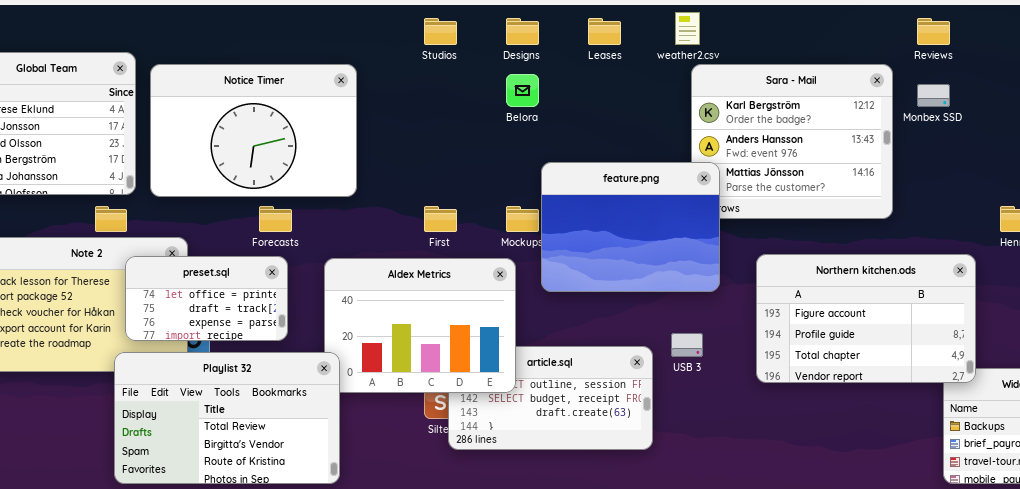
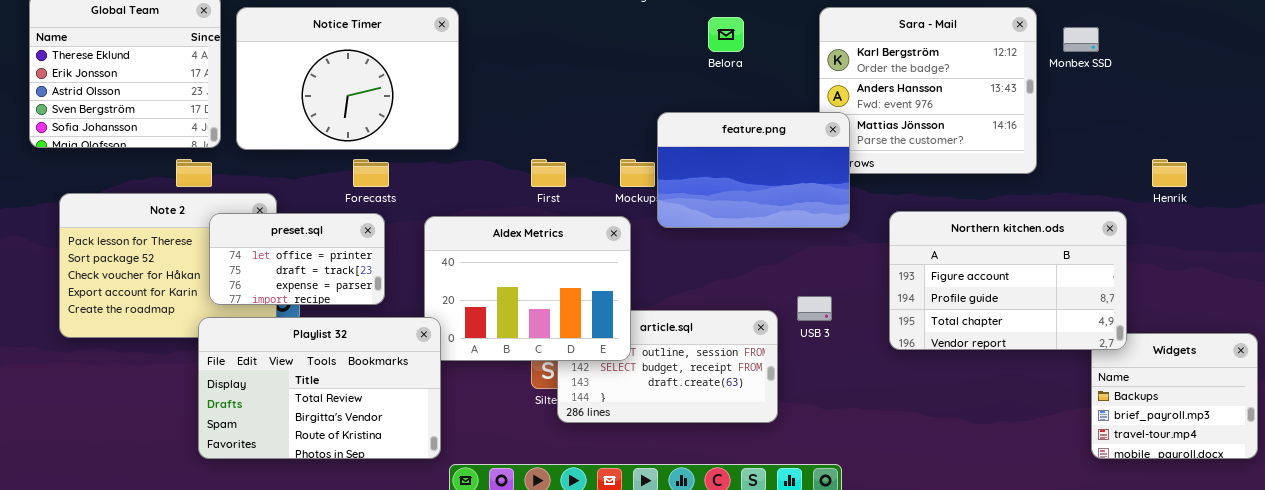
Belora: [506,74,539,107] -> [708,17,744,52], moved
feature.png: [541,162,720,292] -> [657,112,850,228], resized

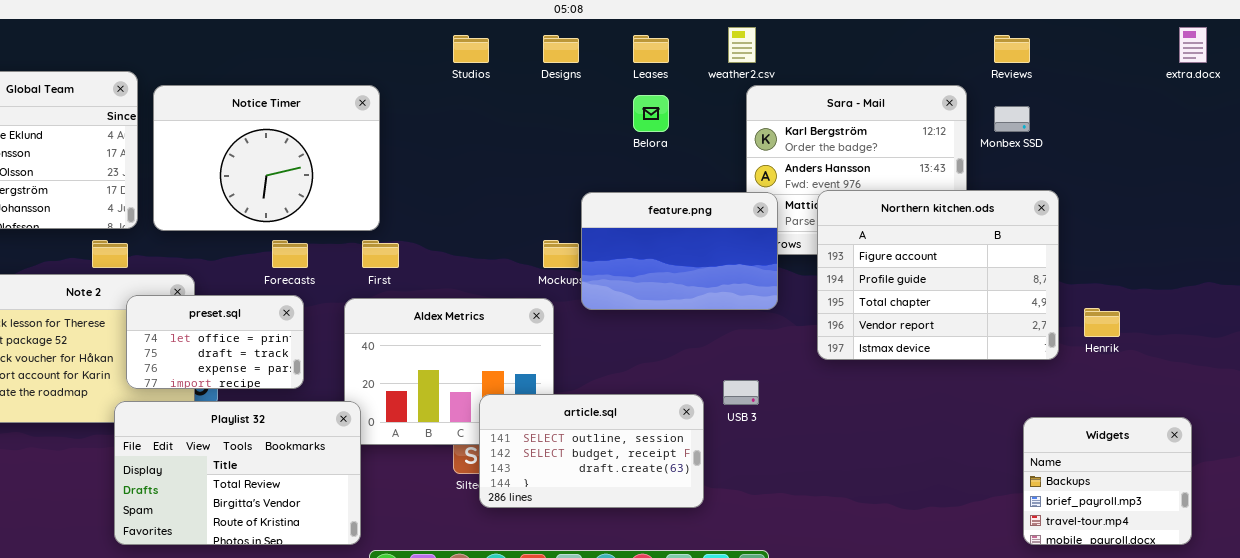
First: [531,159,566,187] -> [362,240,399,268], moved
Henrik: [1152,159,1187,187] -> [1084,308,1120,337], moved
Northern kitchen.ods: [889,211,1127,350] -> [817,190,1059,360], moved, resized
article.sql: [557,310,778,423] -> [479,394,704,508], raised

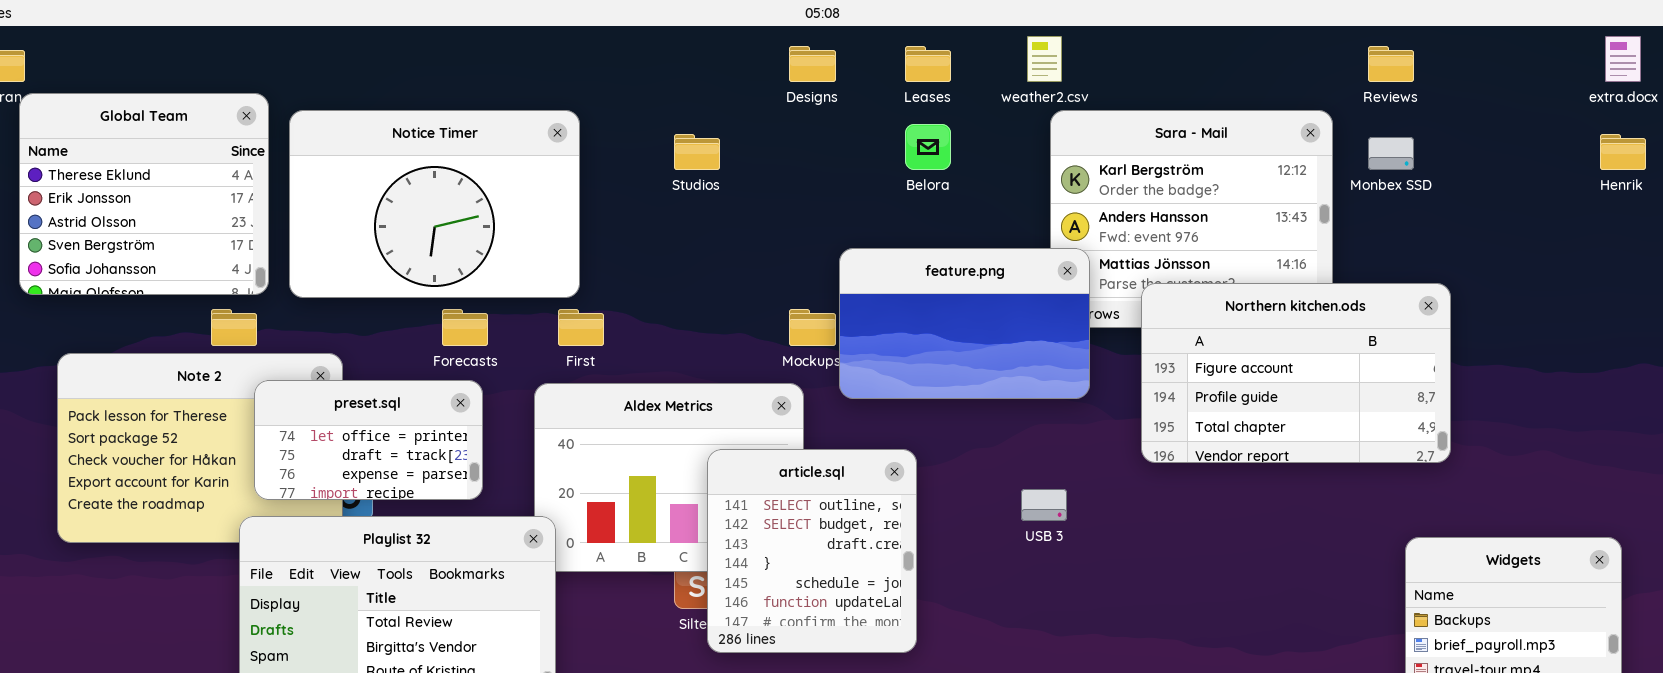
Studios: [453,35,489,63] -> [674,134,720,170], moved
Northern kitchen.ods: [817,190,1059,360] -> [1141,283,1451,463], resized
Henrik: [1084,308,1120,337] -> [1600,134,1646,170], moved
article.sql: [479,394,704,508] -> [707,449,917,653], resized

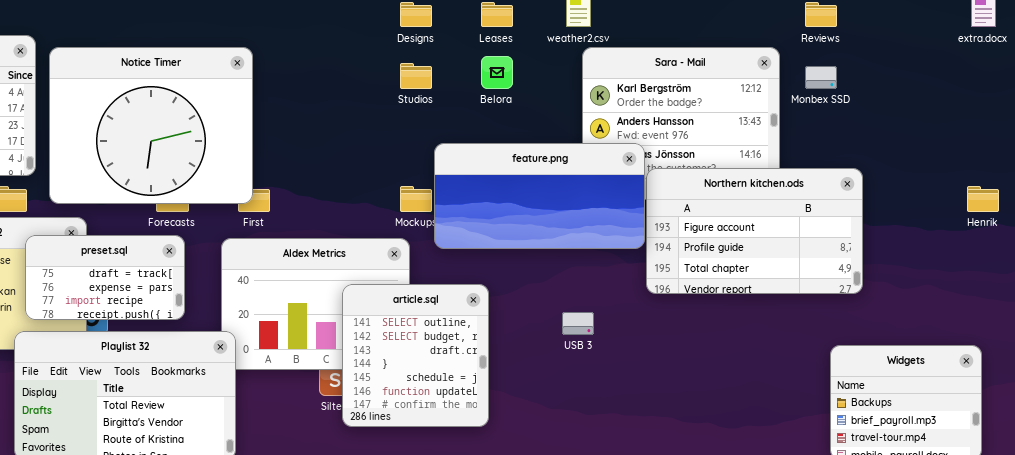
Notice Timer: [289,110,580,298] -> [49,47,253,204], resized
Studios: [674,134,720,170] -> [400,63,432,89], moved
Henrik: [1600,134,1646,170] -> [967,186,999,212], moved
feature.png: [839,248,1090,399] -> [434,143,645,249], resized
preset.sql: [254,380,483,500] -> [25,235,185,320], scrolled down 1 row

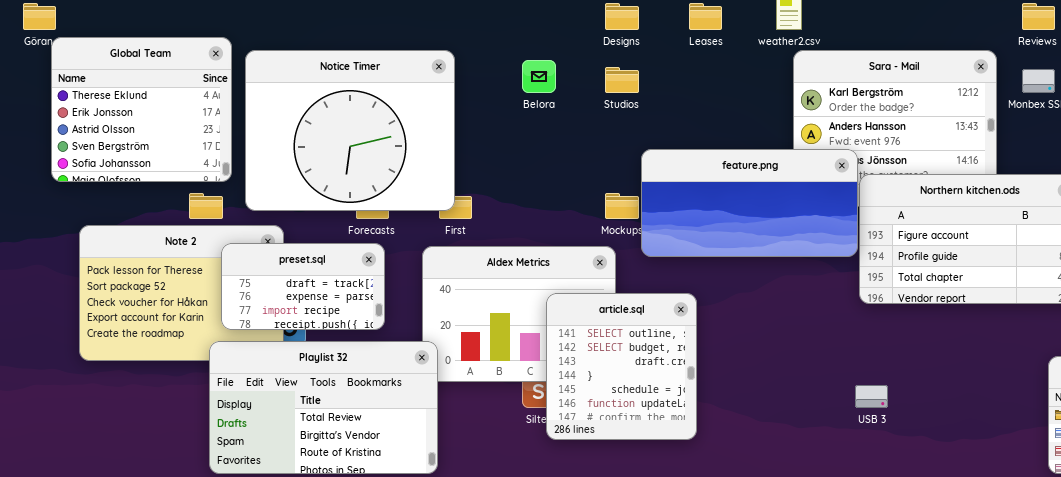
Belora: [481,56,513,89] -> [522,60,556,93], moved
USB 3: [562,312,594,335] -> [855,385,888,408], moved

